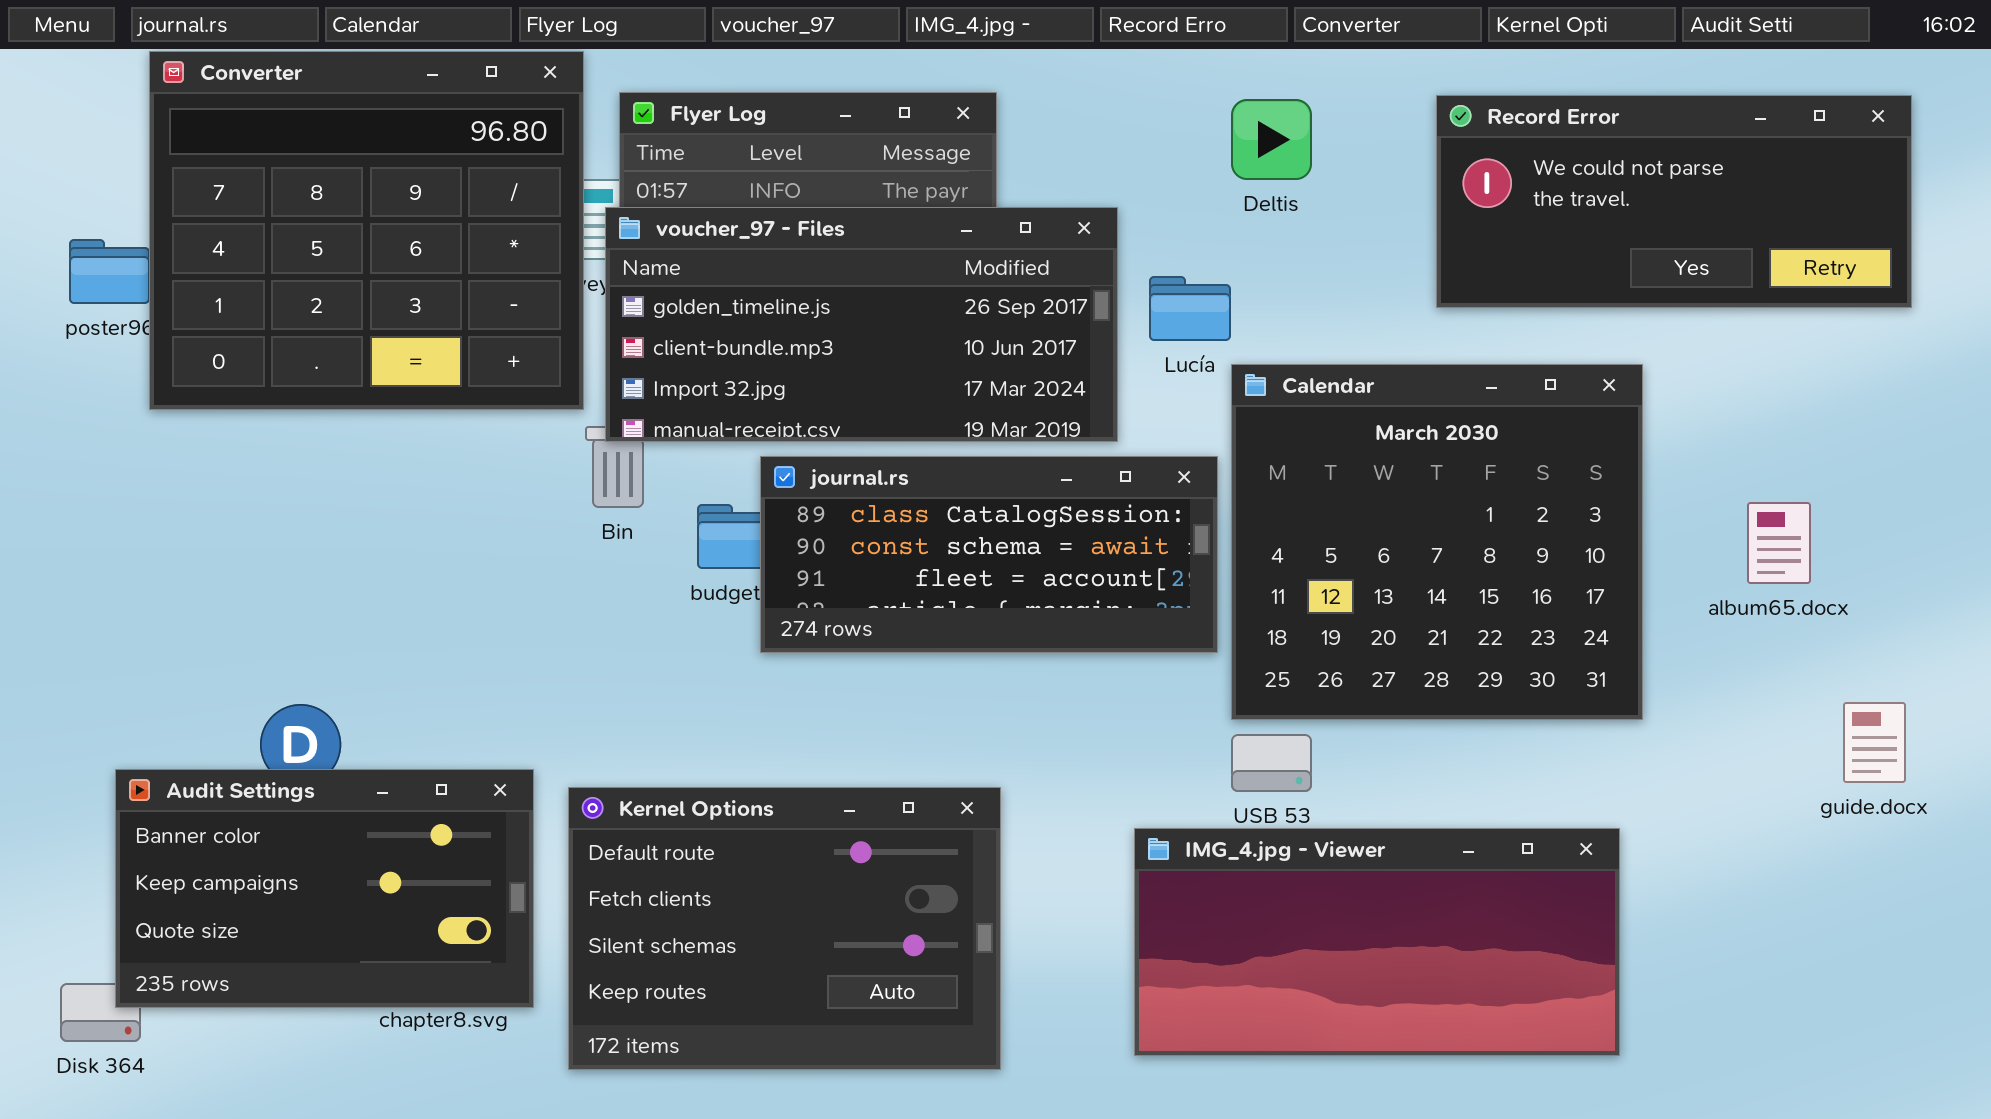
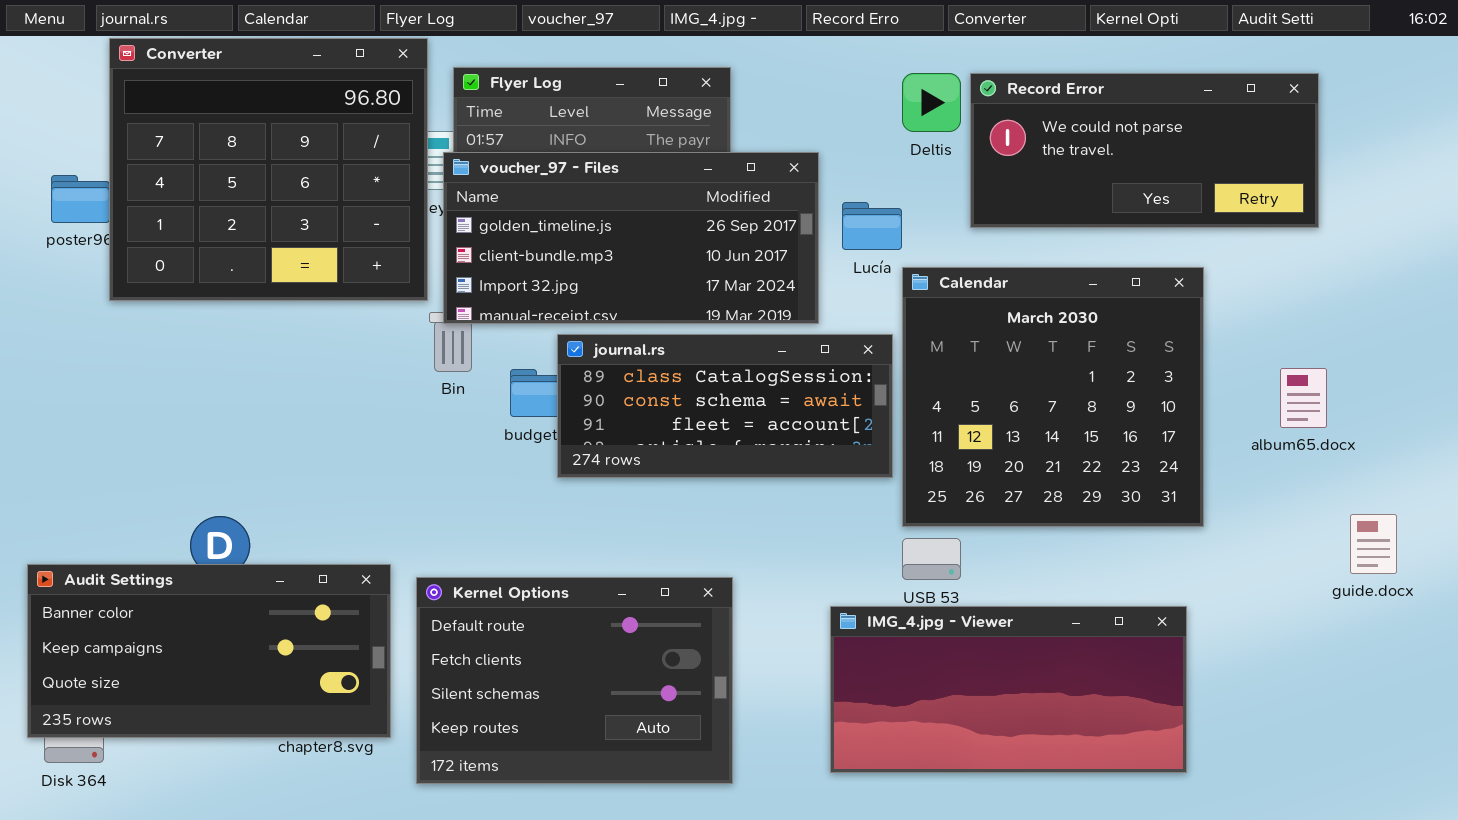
Record Error: [1436,95,1912,308] -> [970,73,1319,228], moved
Audit Settings: [115,769,534,1008] -> [27,564,391,738], resized

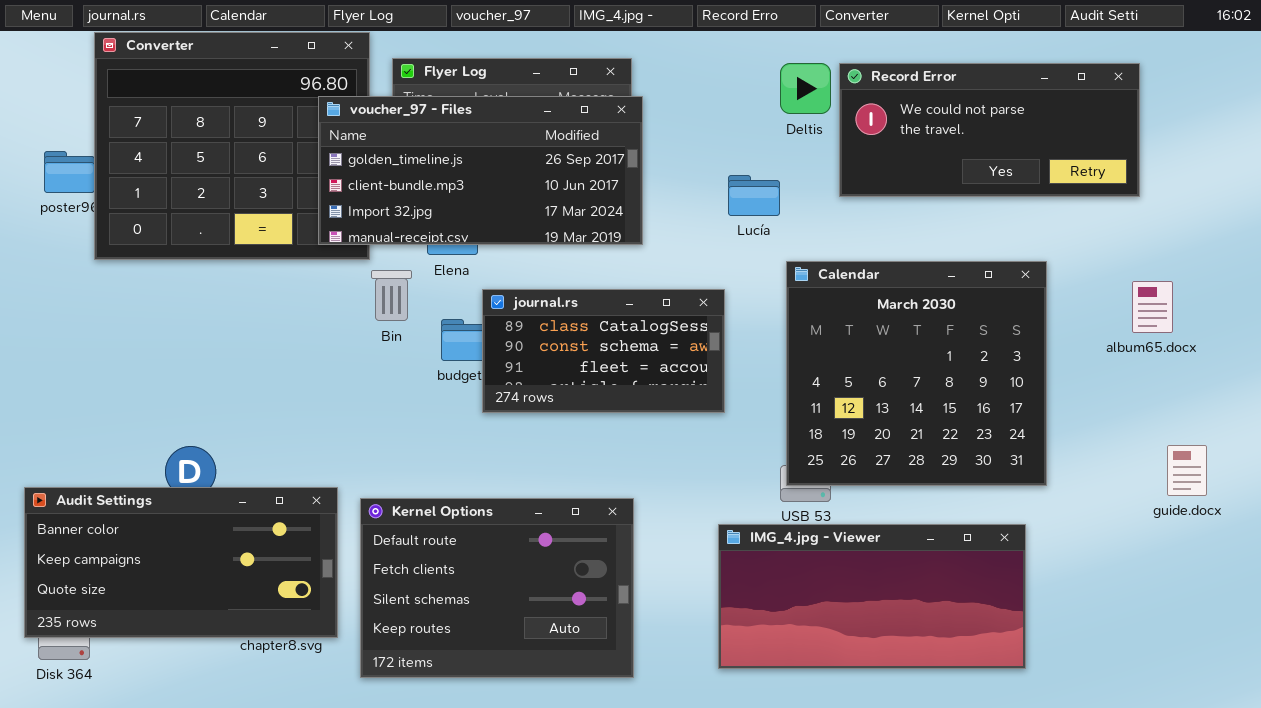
voucher_97 - Files: [443,152,819,324] -> [318,96,643,245], moved
Calendar: [902,267,1204,527] -> [786,261,1047,486], moved
journal.rs: [557,334,893,478] -> [482,289,725,413], resized
album65.docx: [1280,368,1327,428] -> [1132,281,1173,333], moved

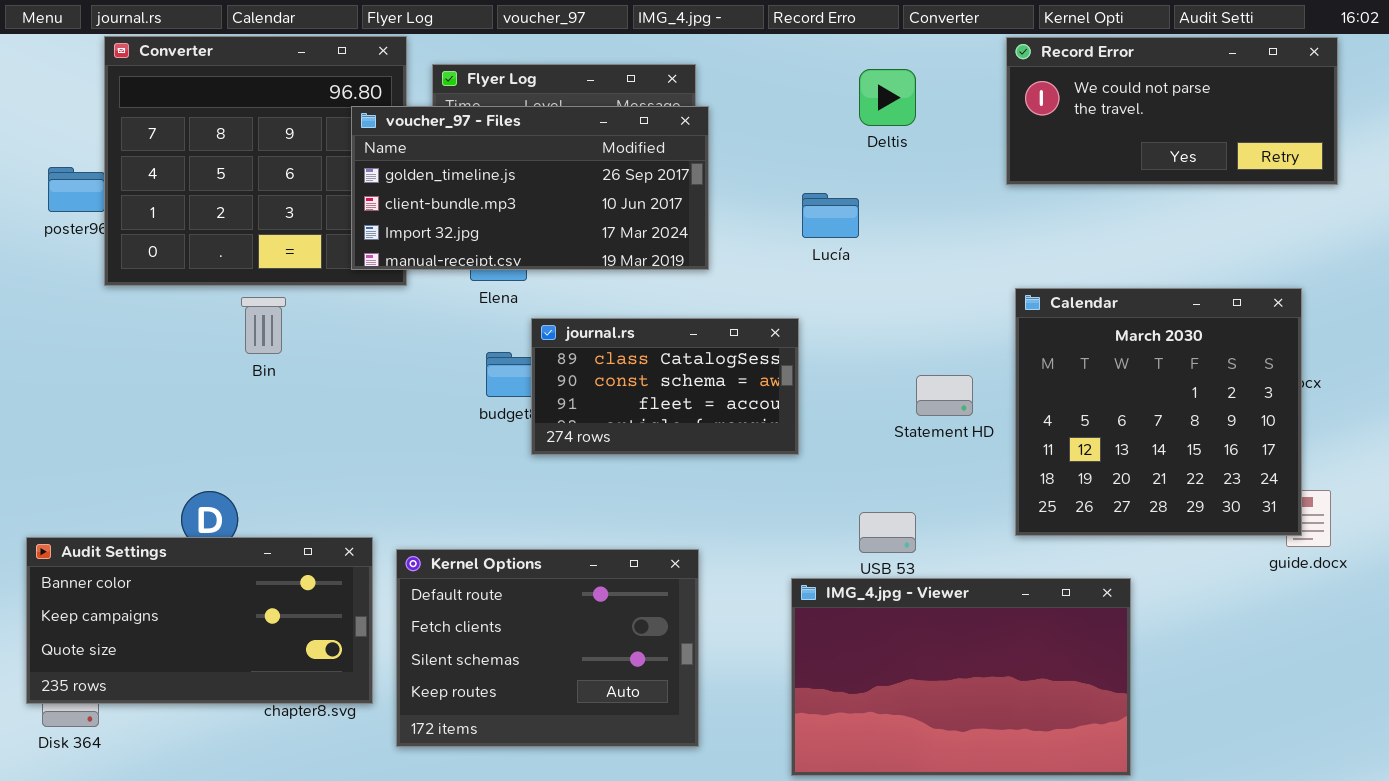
Record Error: [839,63,1140,197] -> [1006,37,1338,185], moved
Calendar: [786,261,1047,486] -> [1015,288,1302,536], moved
Bin: [371,270,412,321] -> [241,297,286,354], moved
IMG_4.jpg - Viewer: [718,524,1026,669] -> [791,578,1131,776], resized

